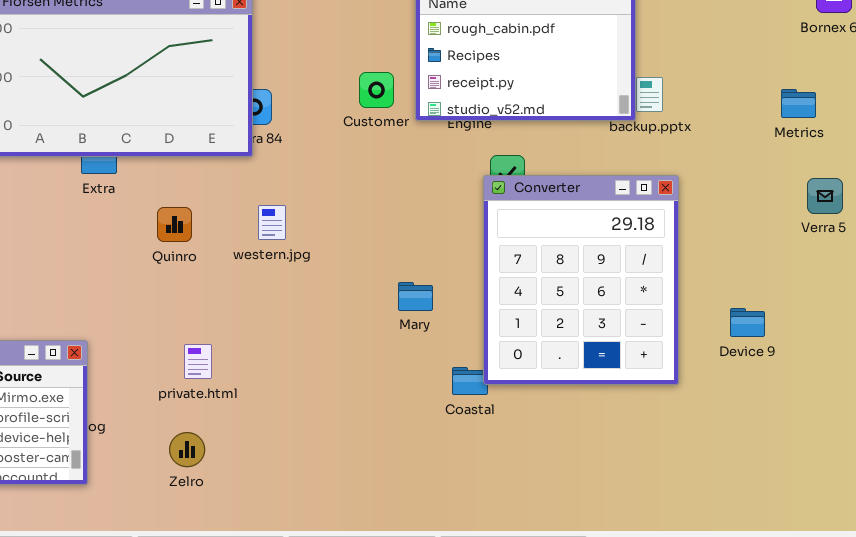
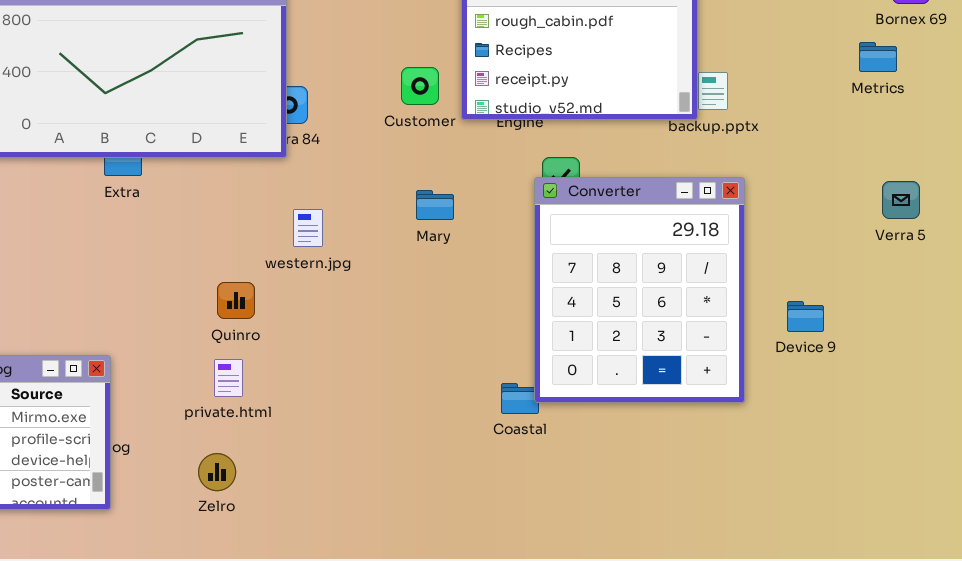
Metrics: [781,89,816,118] -> [859,42,897,72], moved
Quinro: [157,207,192,242] -> [217,282,255,319], moved
Mary: [398,282,433,311] -> [416,190,454,220], moved
Device 9: [730,308,765,337] -> [787,301,824,332], moved

